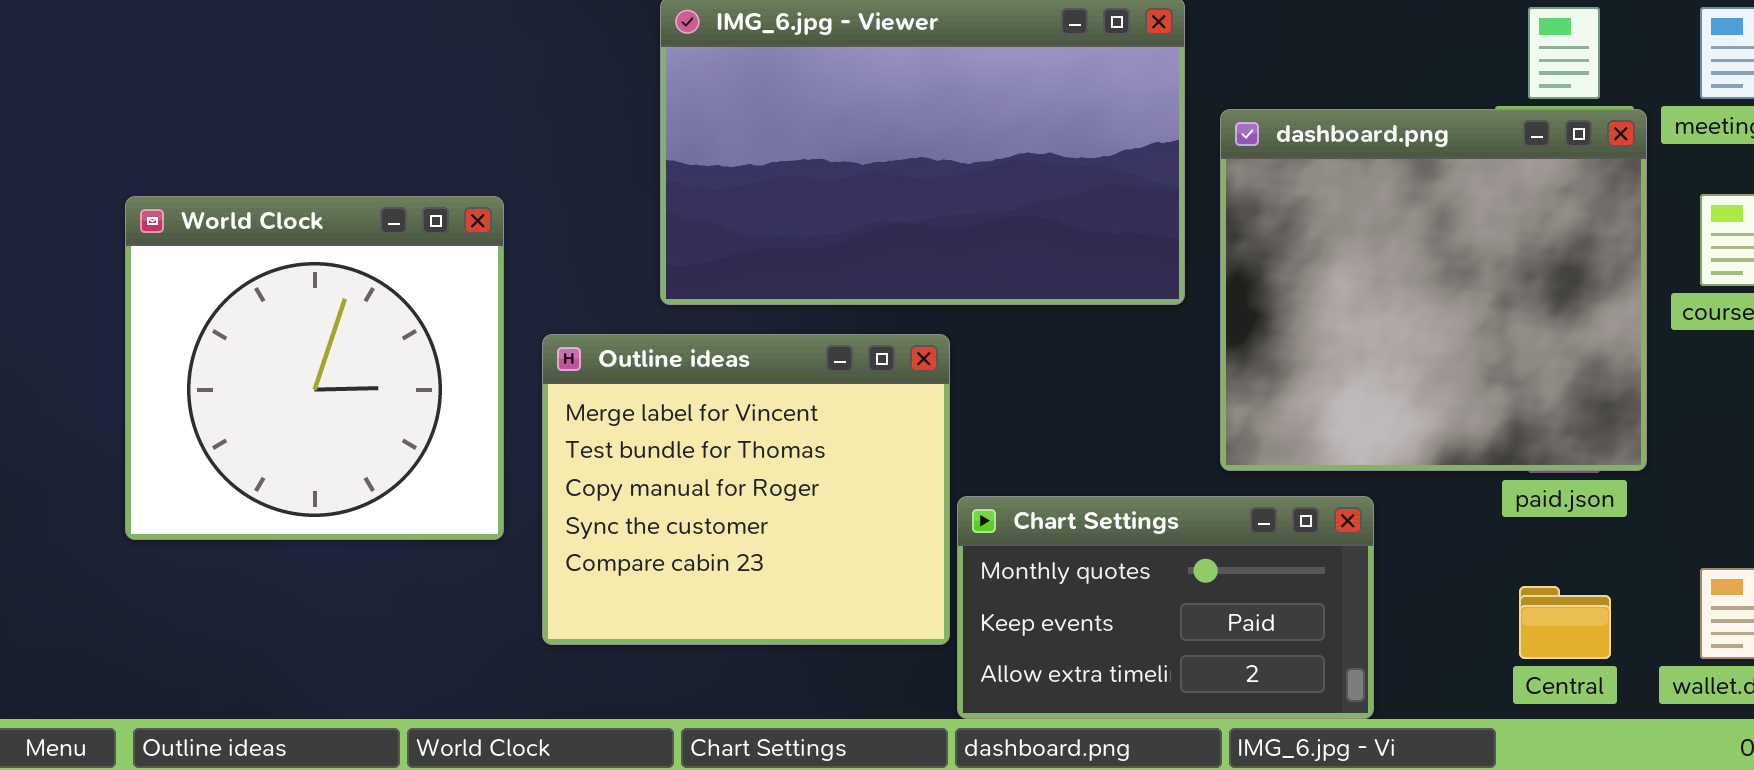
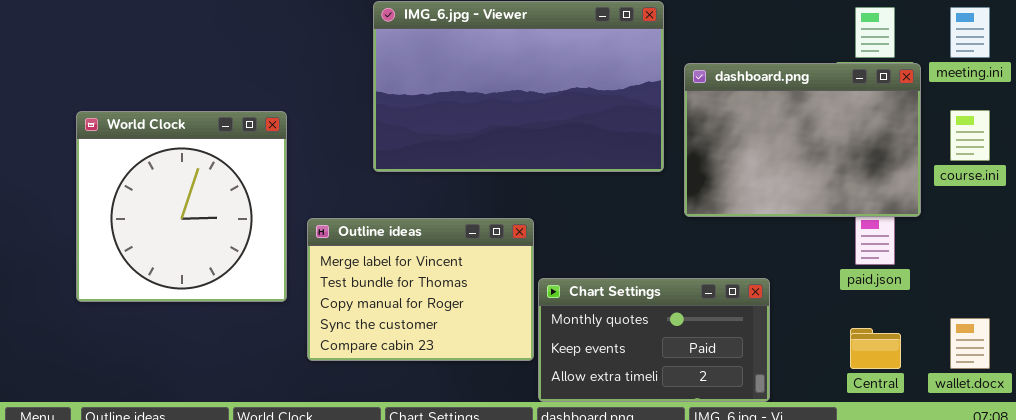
dashboard.png: [1220,109,1647,471] -> [684,63,921,217], resized
Outline ideas: [542,334,950,645] -> [307,218,534,361], resized

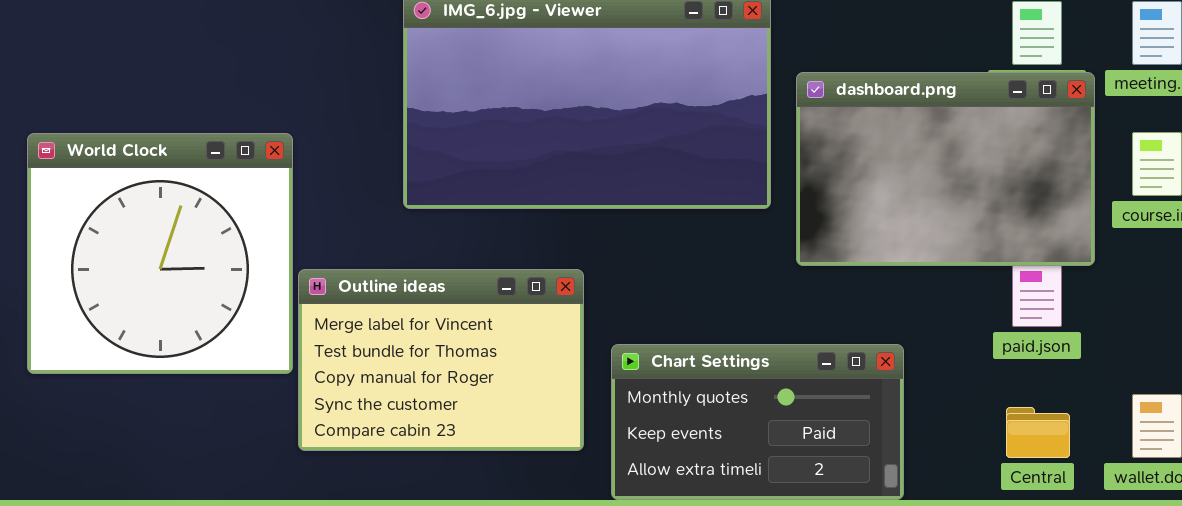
Outline ideas: [307,218,534,361] -> [298,269,584,451], moved

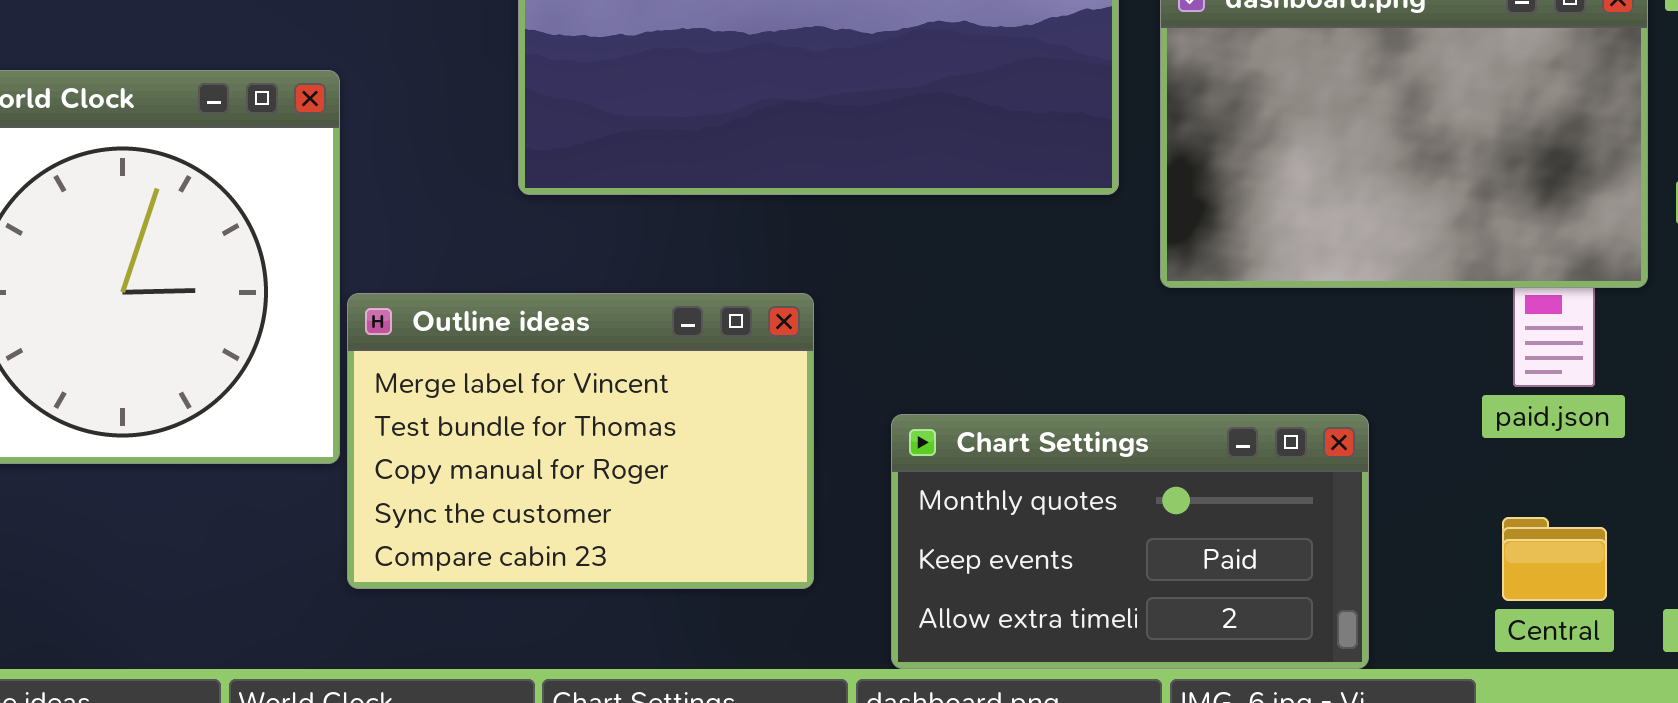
Chart Settings: [611,344,904,500] -> [891,414,1369,669], moved

